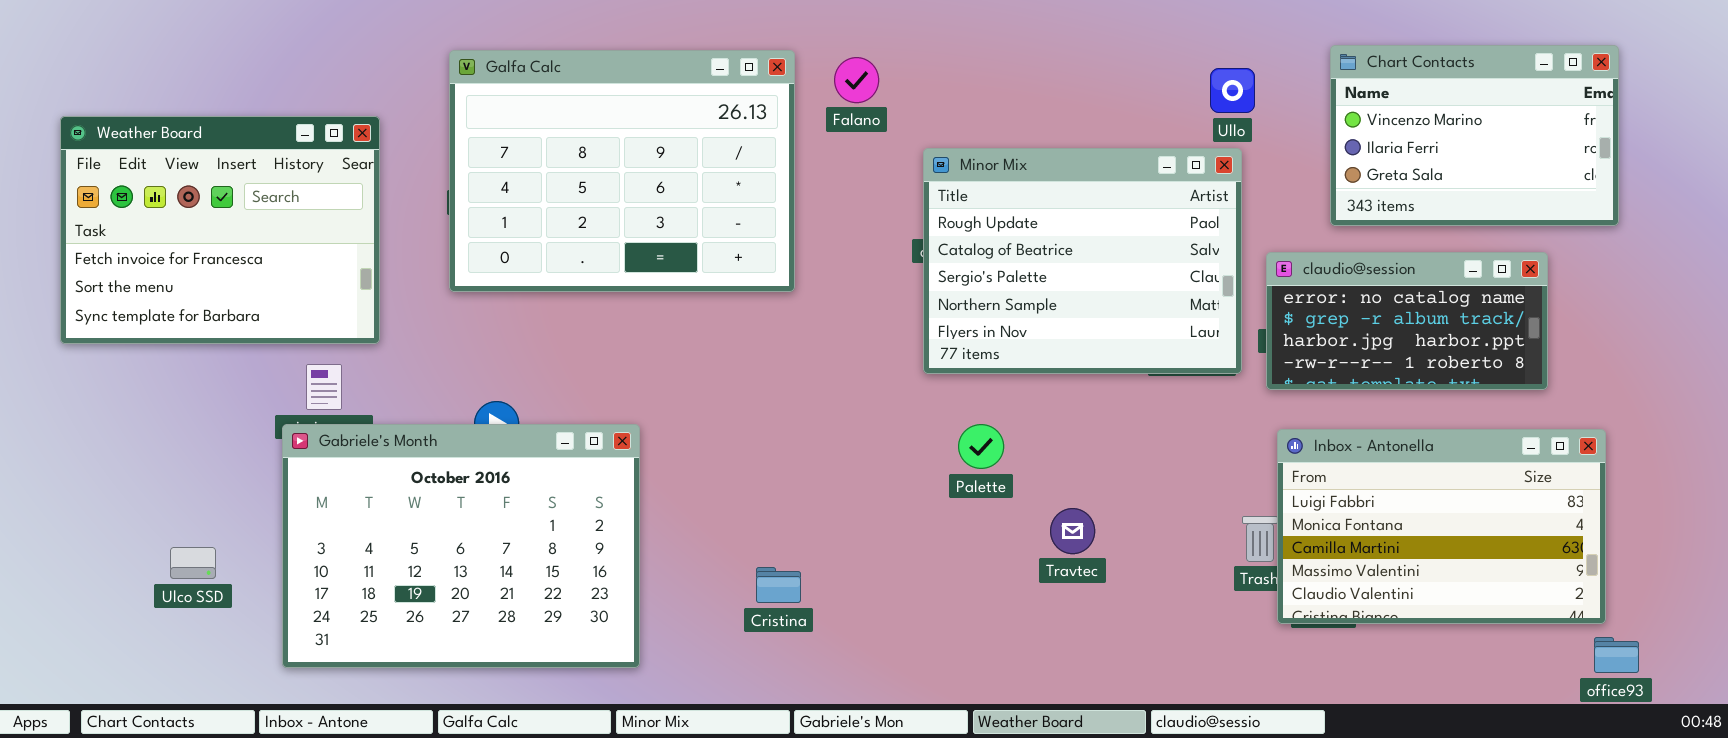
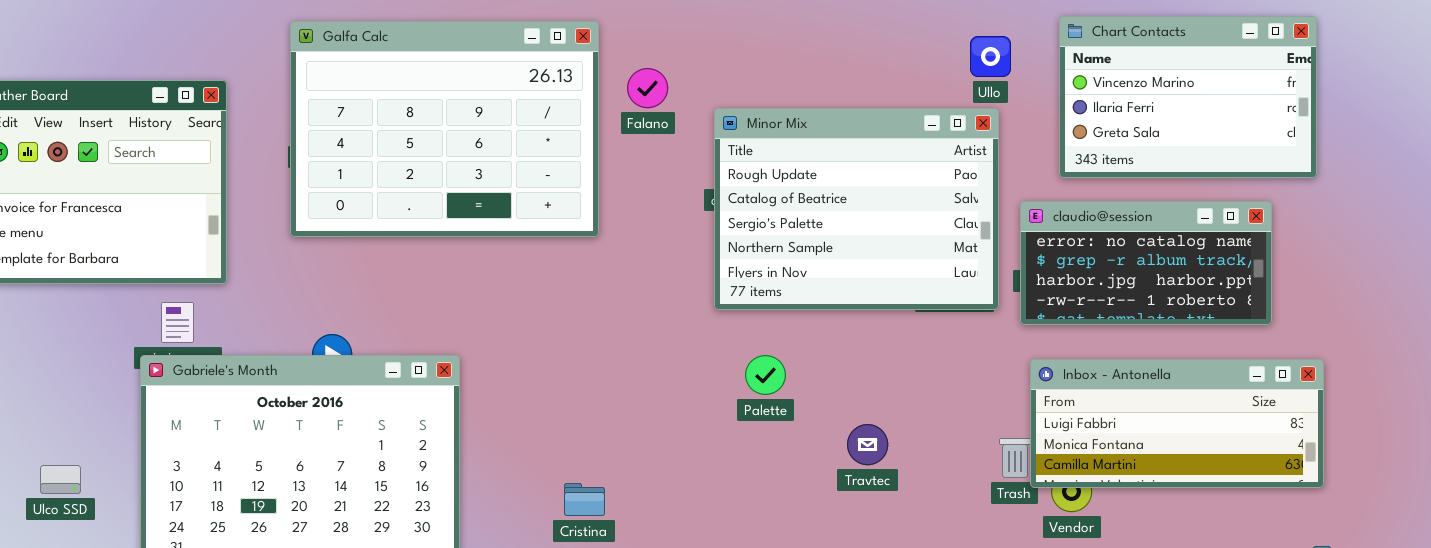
Chart Contacts: [1330,45,1619,226] -> [1059,16,1317,178], moved
Falano: [834,57,879,103] -> [627,68,668,108], moved
Inbox - Antonella: [1277,429,1606,624] -> [1030,359,1324,488], resized
Travtec: [1050,508,1095,554] -> [847,424,888,465], moved

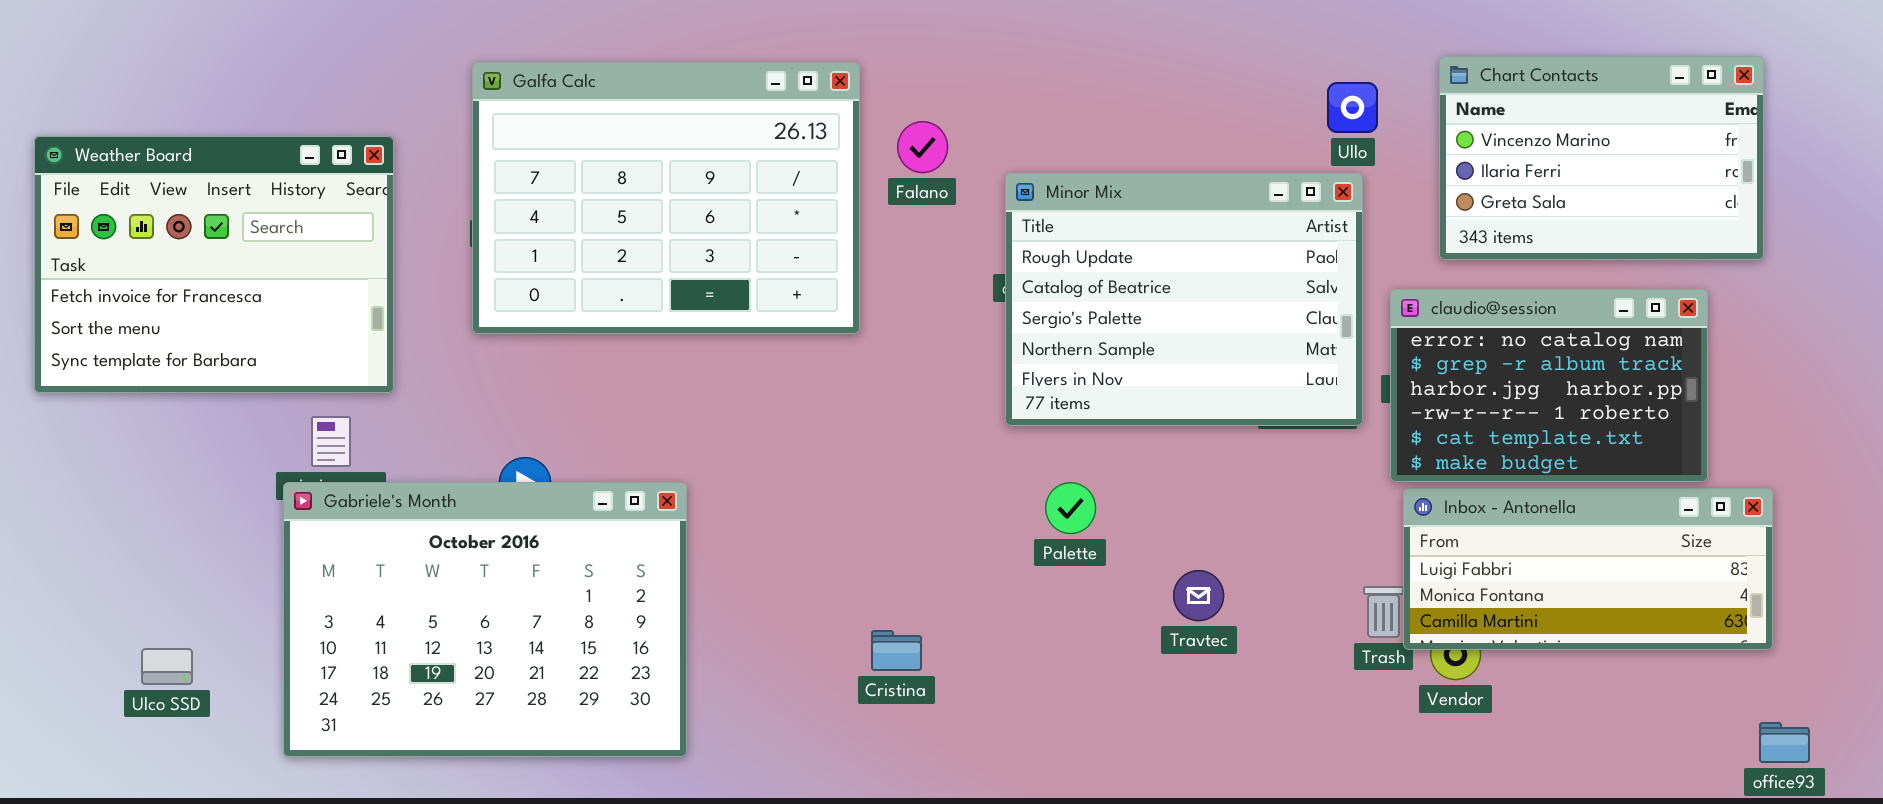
claudio@session: [1020,201,1272,325] -> [1390,289,1708,482], resized
Ulco SSD: [40,465,81,494] -> [141,648,193,685], moved
Cristina: [564,483,605,516] -> [871,630,922,671], moved

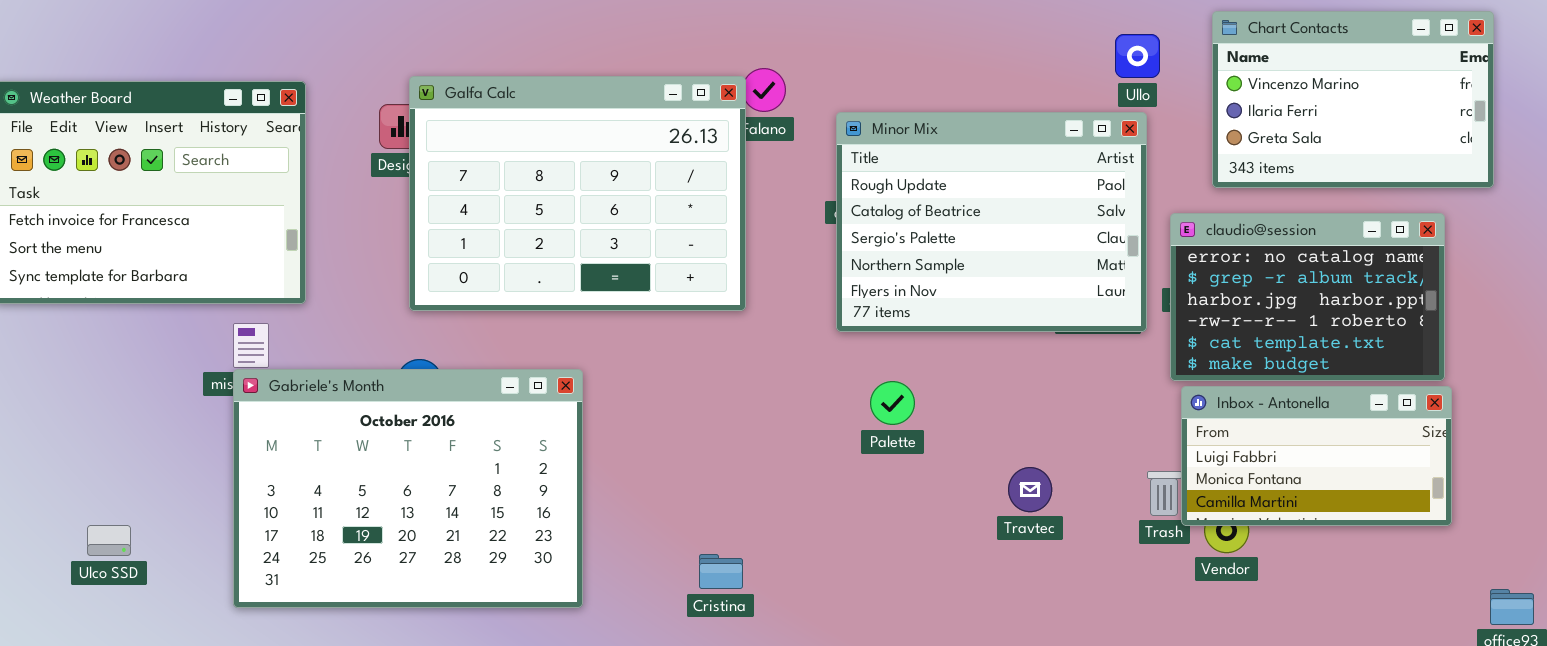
Galfa Calc: [472,62,860,334] -> [409,76,746,311], moved
Gabriele's Month: [283,482,687,757] -> [233,369,583,608], moved
Inbox - Antonella: [1403,488,1773,650] -> [1181,386,1452,526], resized
Travtec: [1173,570,1224,621] -> [1008,467,1052,512], moved
Cristina: [871,630,922,671] -> [699,554,743,589], moved

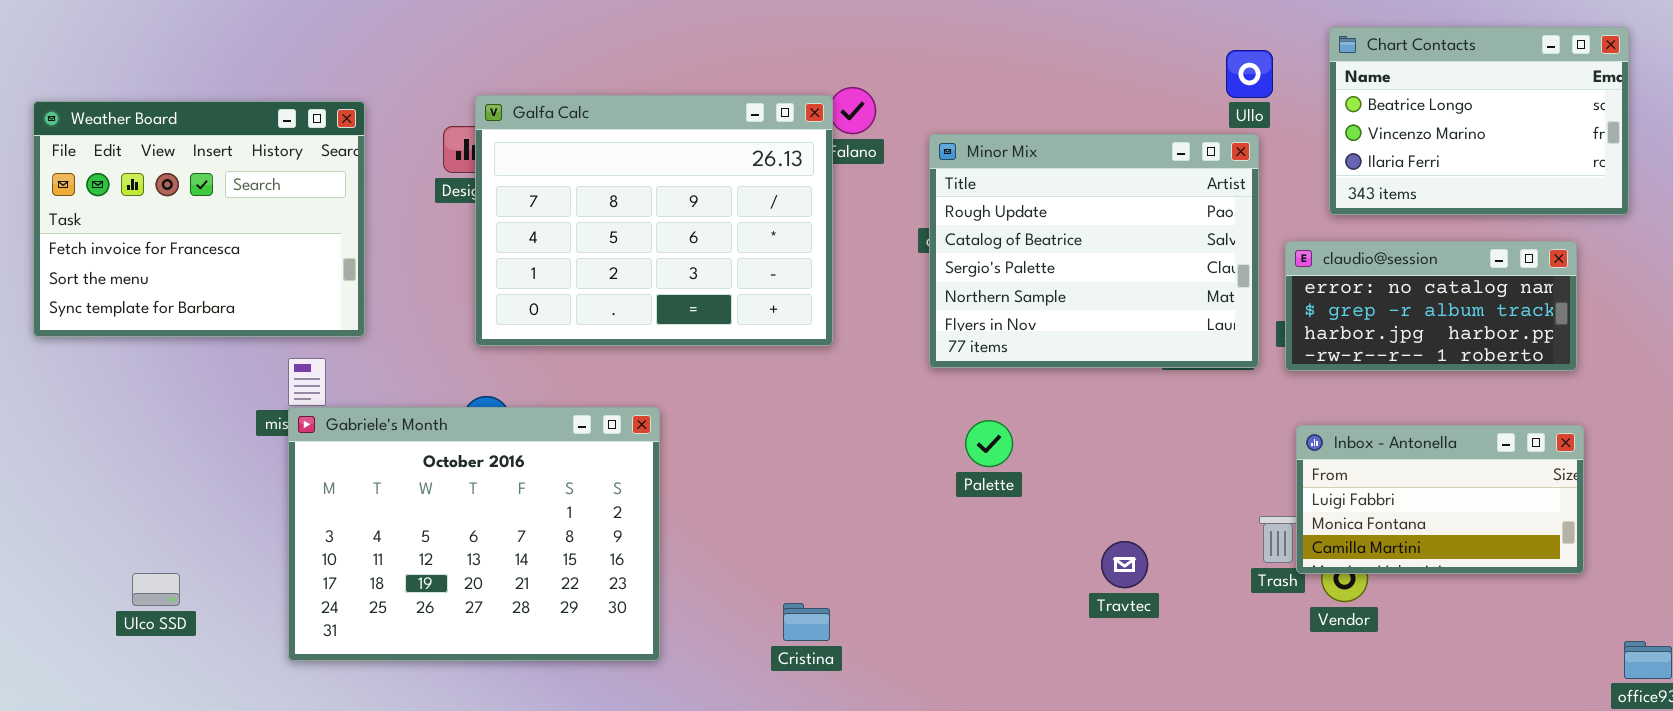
Chart Contacts: [1212,11,1494,188] -> [1329,27,1629,215], scrolled up 1 row
claudio@session: [1170,213,1445,381] -> [1285,241,1577,371], resized
Travtec: [1008,467,1052,512] -> [1101,541,1148,588], moved

